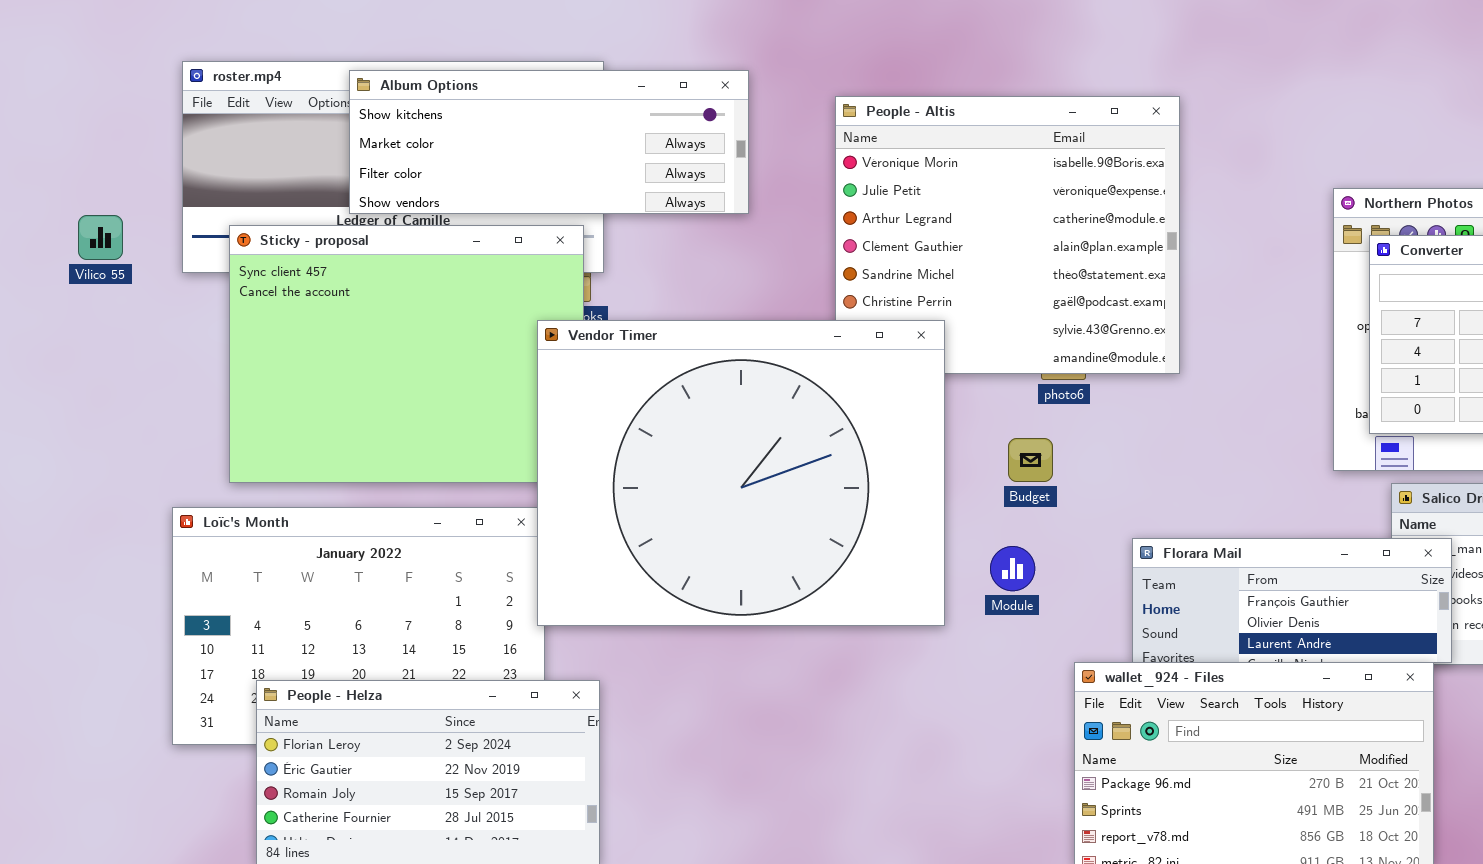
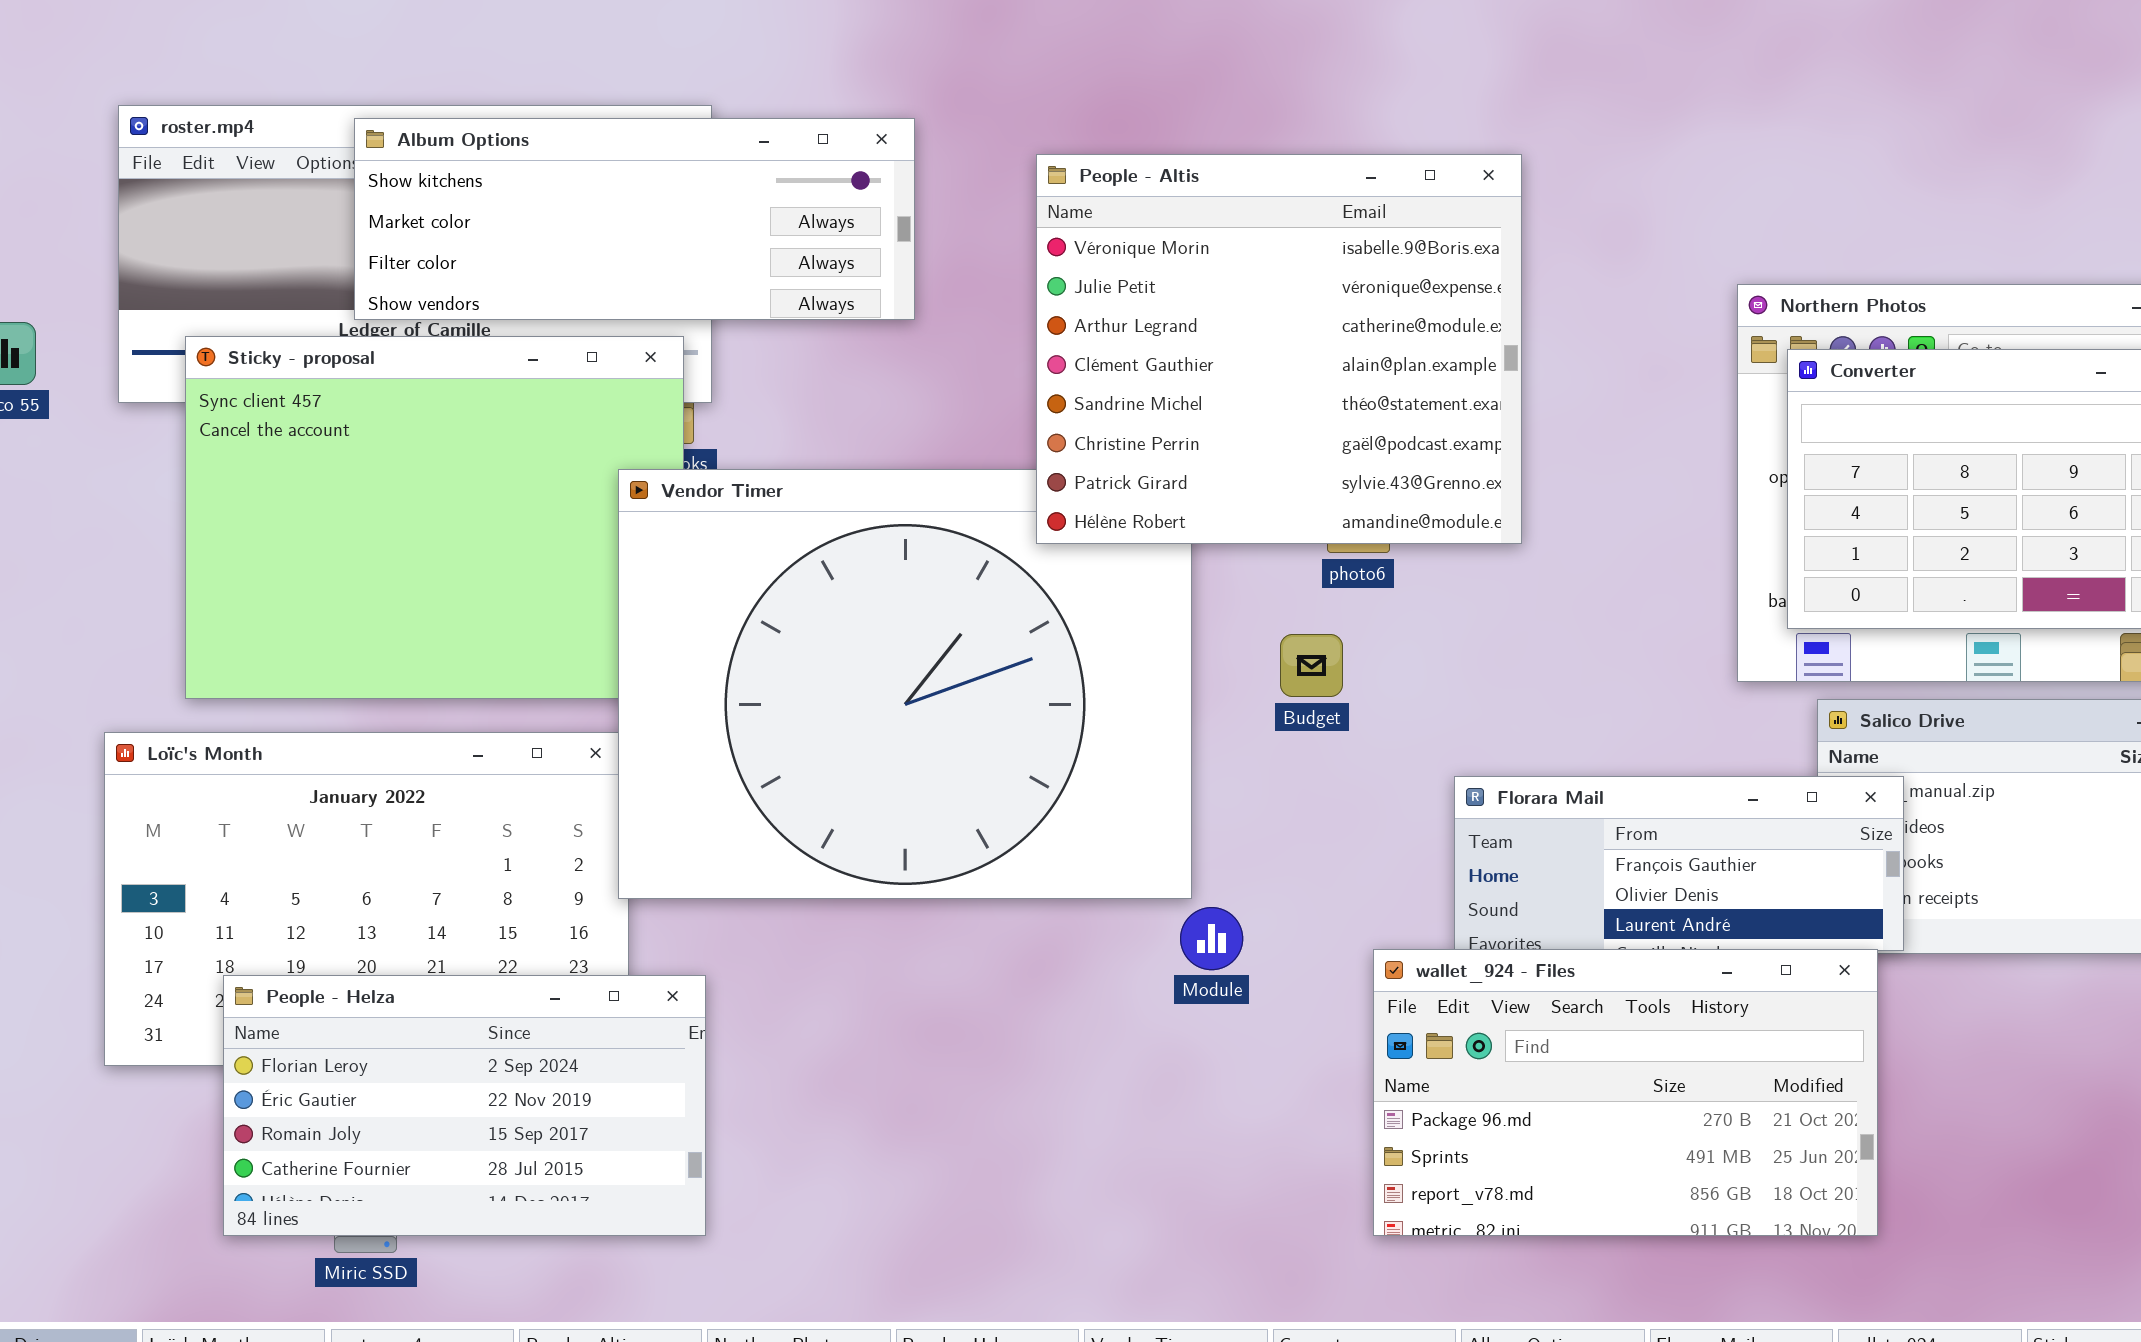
People - Altis: [835,96,1180,374] -> [1036,154,1522,544], raised
Module: [990,546,1035,591] -> [1180,907,1243,970], moved

